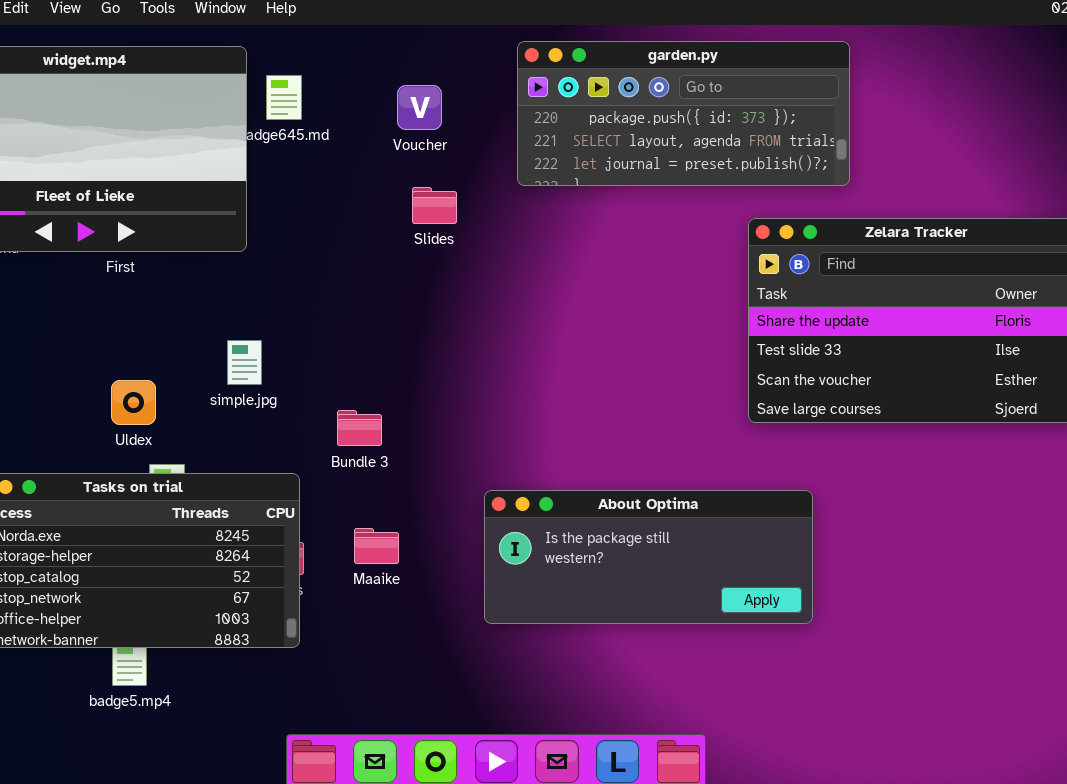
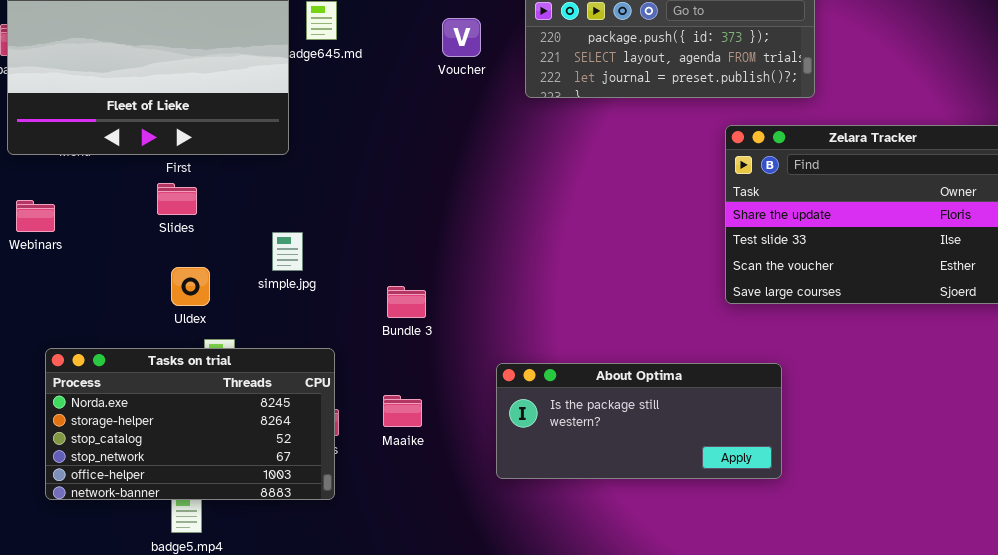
Voucher: [397,85,442,130] -> [442,18,481,57], moved
Slides: [412,187,457,224] -> [157,183,197,215], moved
Bundle 3: [337,410,382,446] -> [387,286,426,318], moved

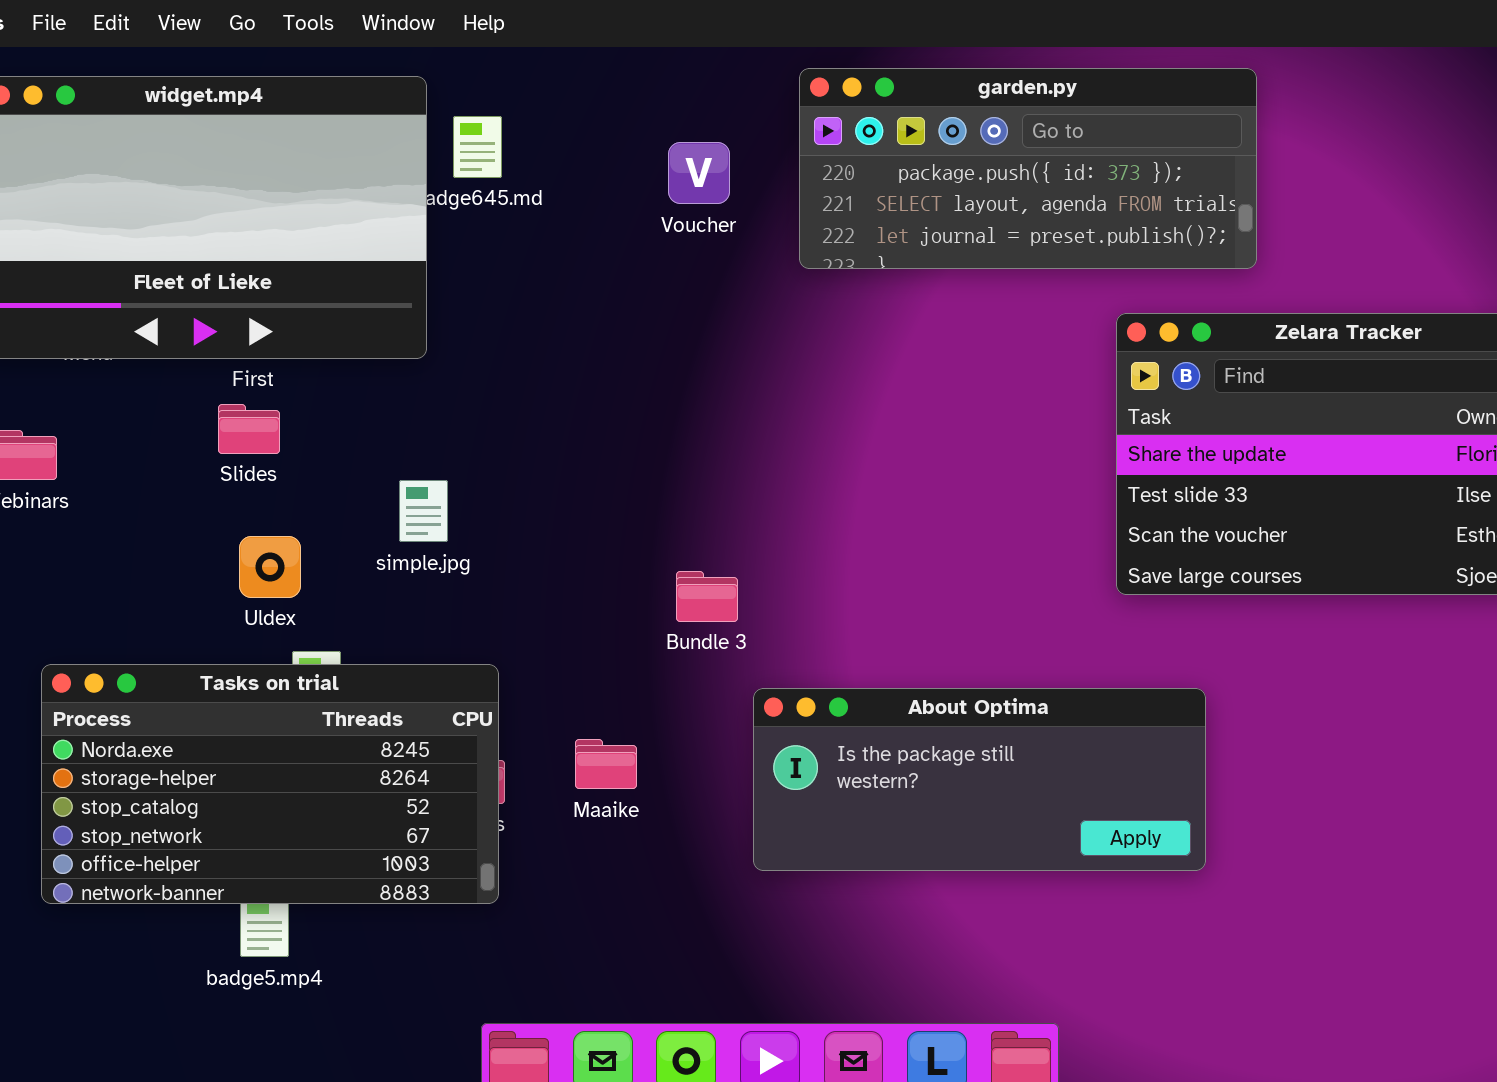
Bundle 3: [387,286,426,318] -> [676,571,738,622], moved

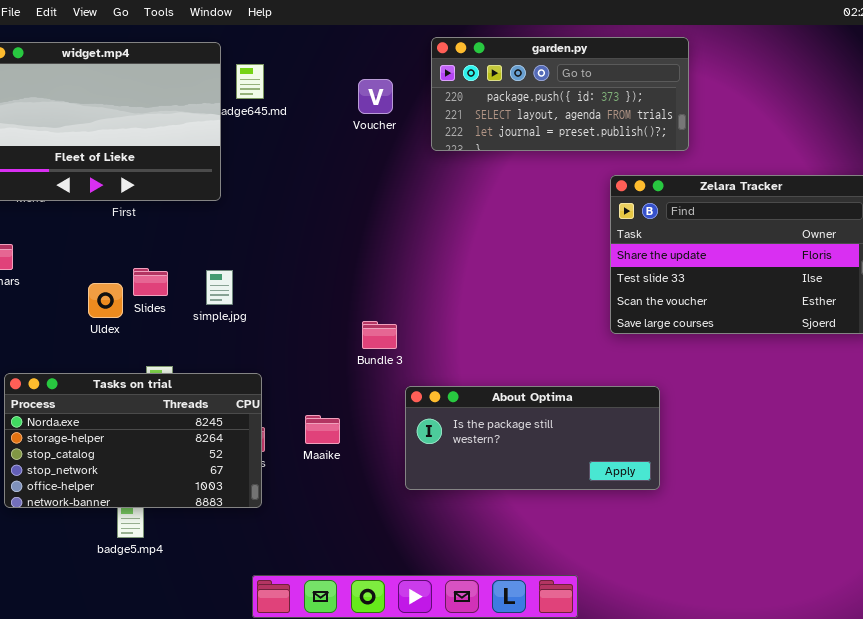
Slides: [218,404,280,454] -> [133,268,168,296], moved
Uldex: [239,536,301,598] -> [88,283,123,318], moved

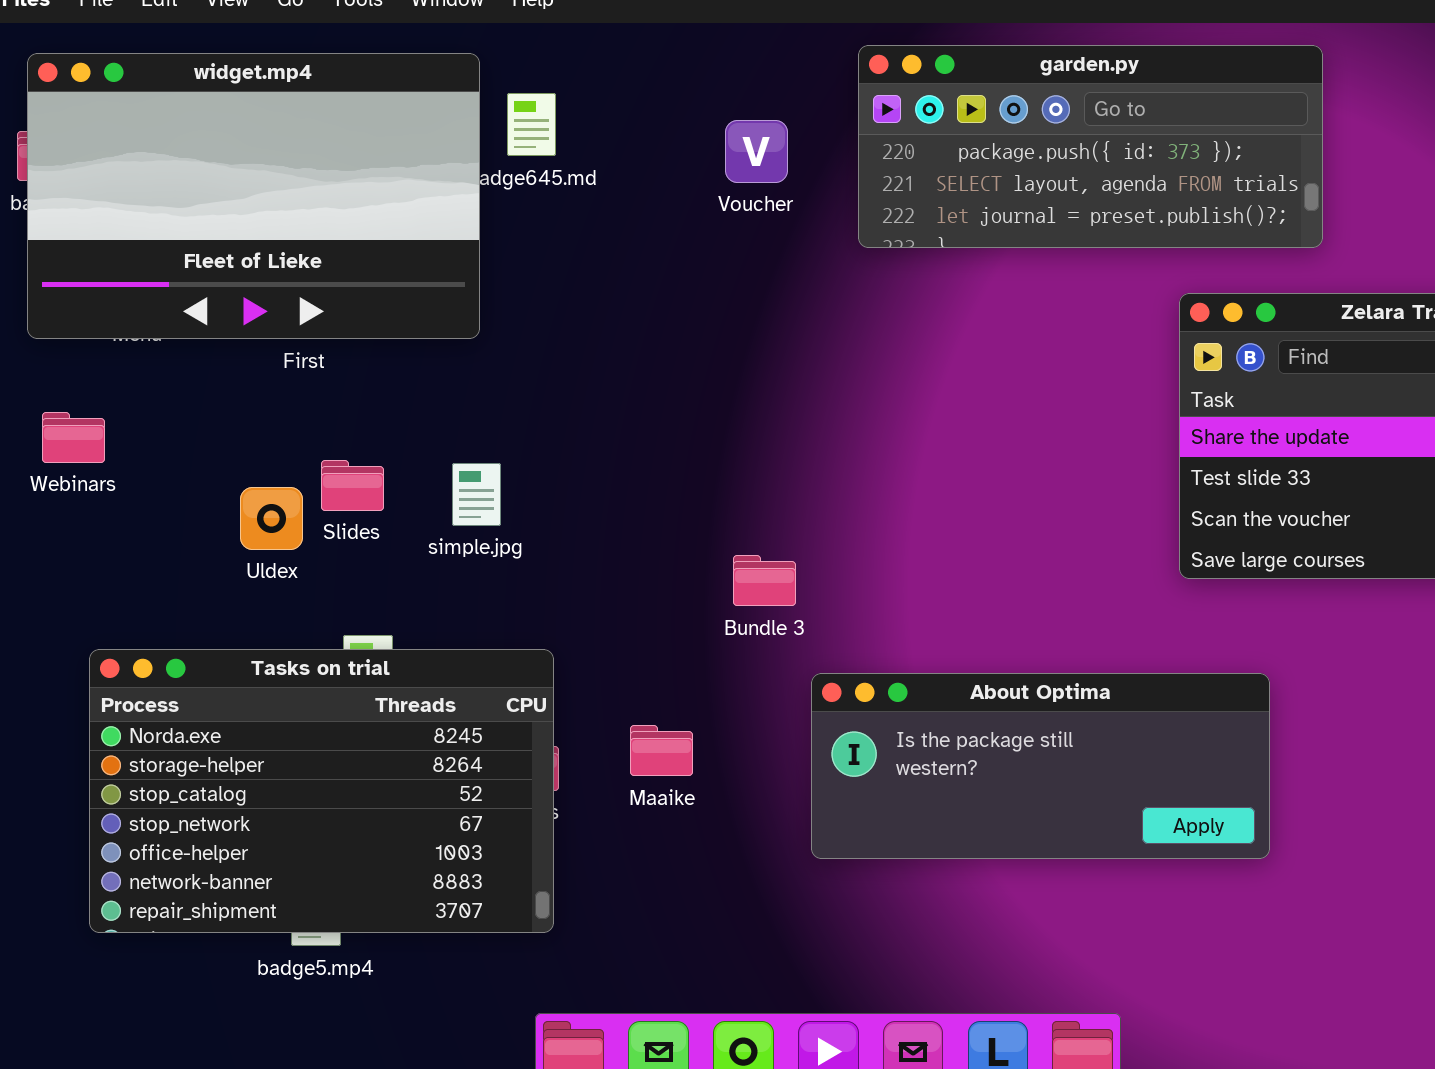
Tasks on trial: [4,373,262,508] -> [89,649,554,933], resized

